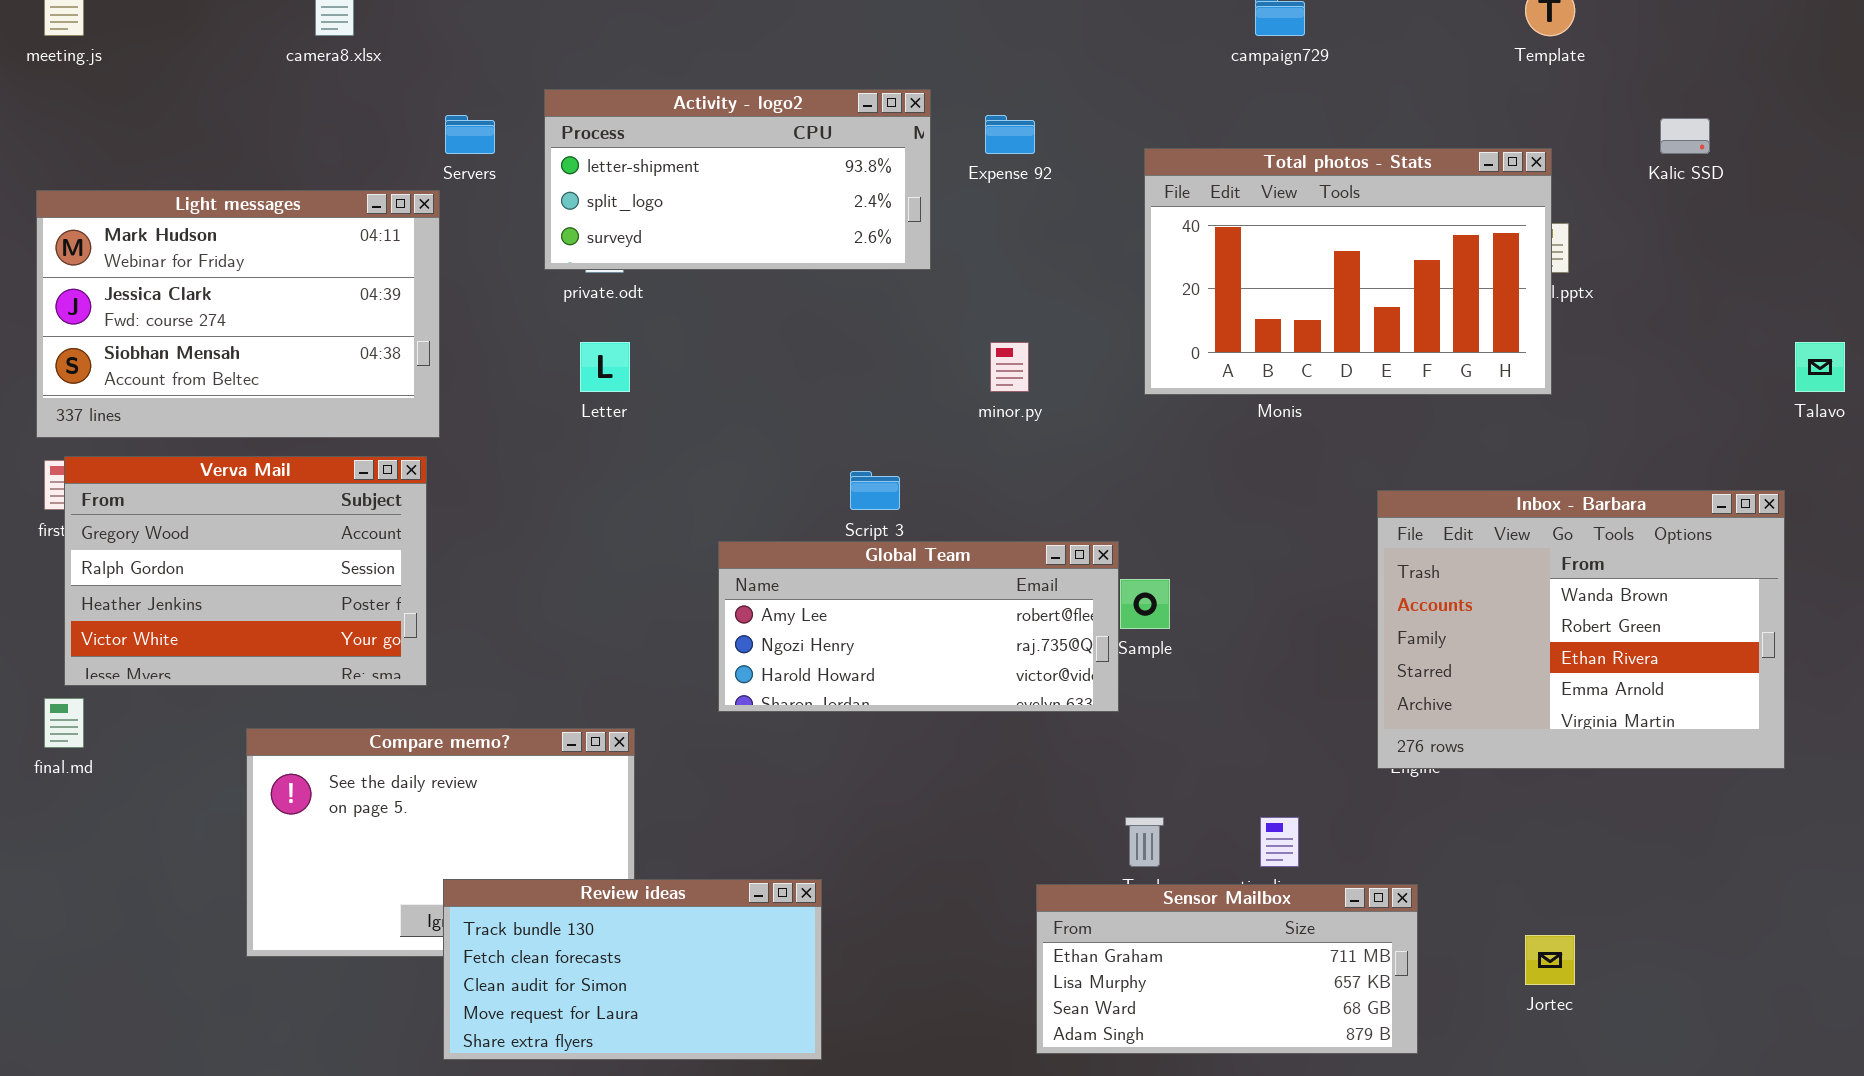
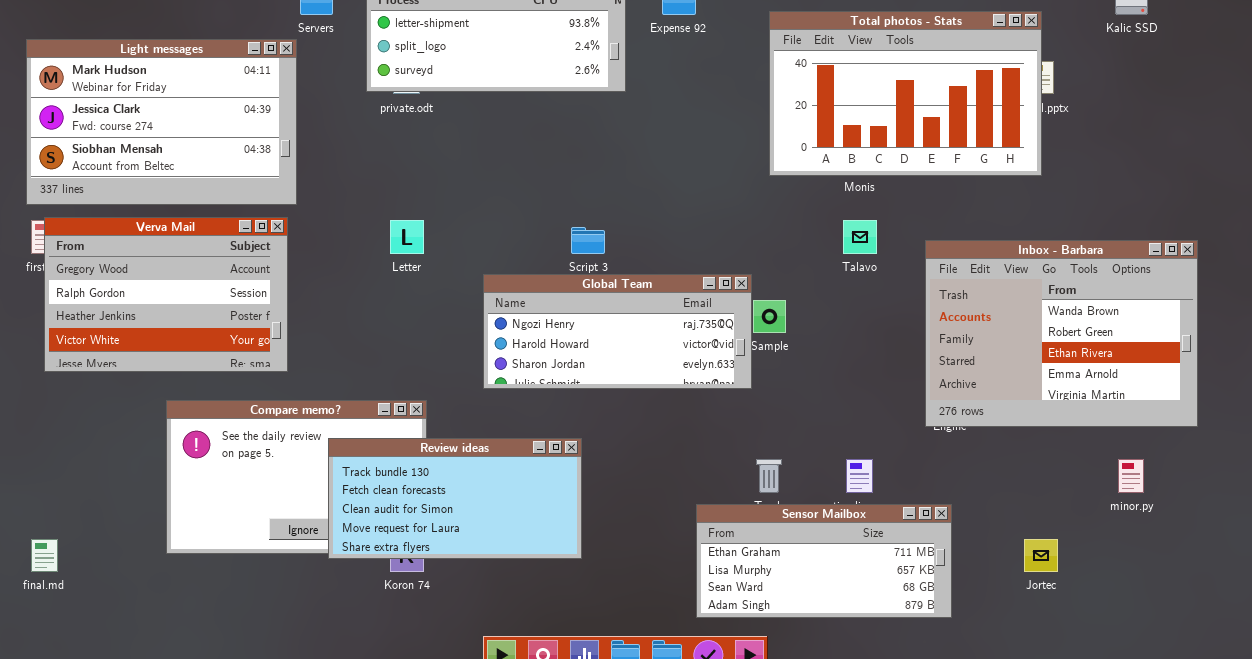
Letter: [580,342,630,392] -> [390,220,424,254], moved
minor.py: [990,342,1029,392] -> [1118,459,1144,493], moved
Talavo: [1795,342,1845,392] -> [843,220,877,254], moved
Global Team: [718,541,1119,712] -> [483,274,752,389], scrolled down 1 row
final.md: [44,698,84,748] -> [31,539,58,572], moved
Review ideas: [443,879,822,1060] -> [328,438,582,559], moved

